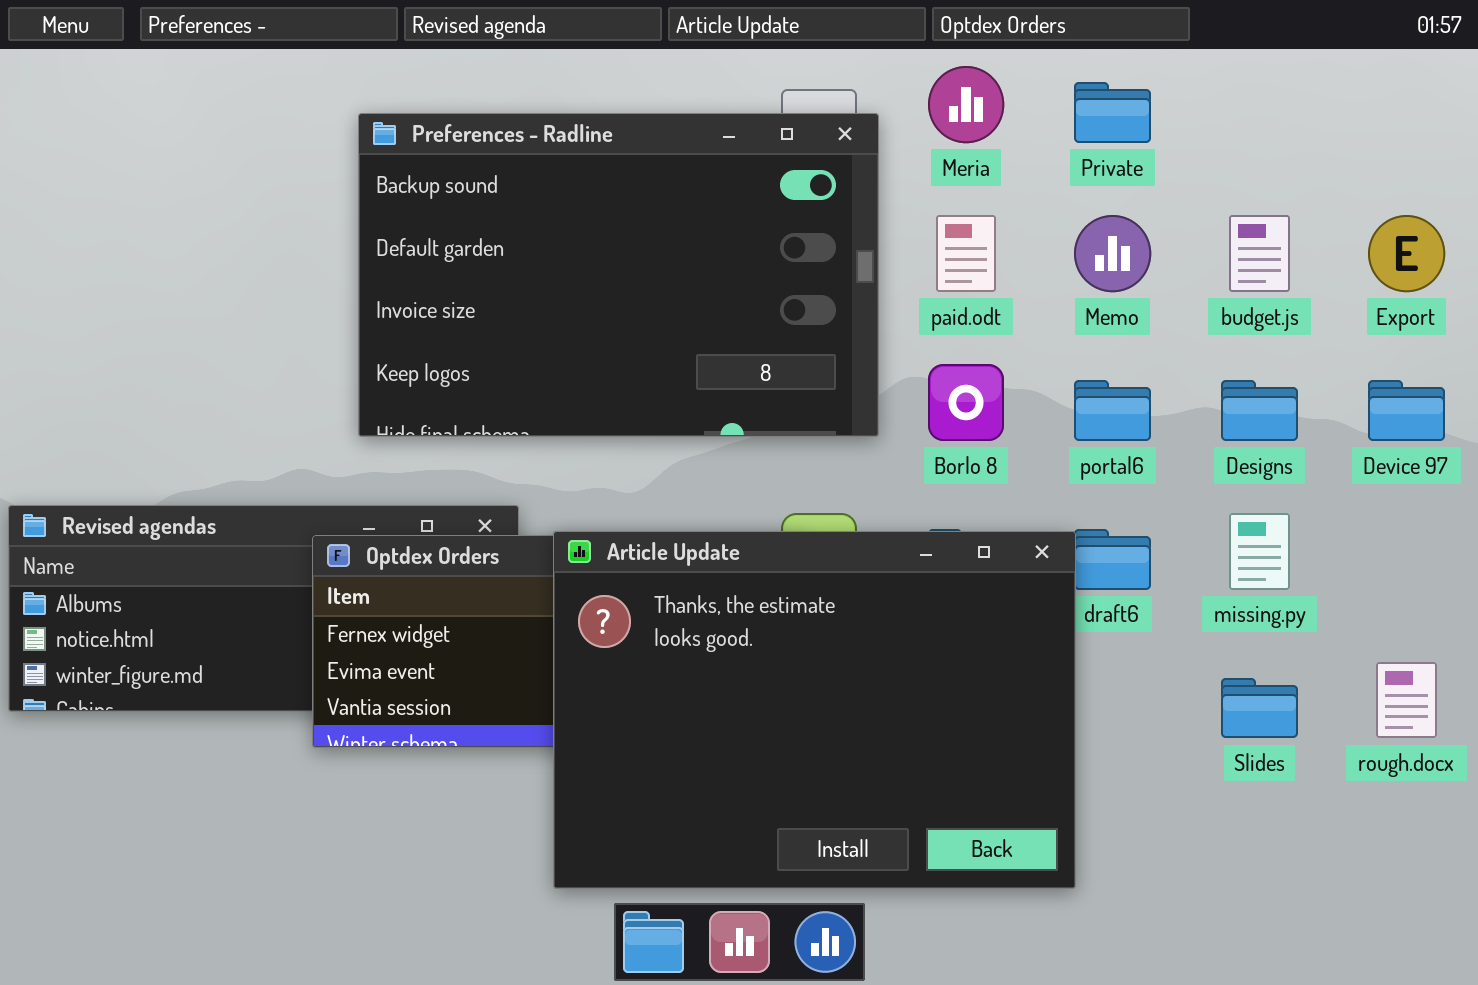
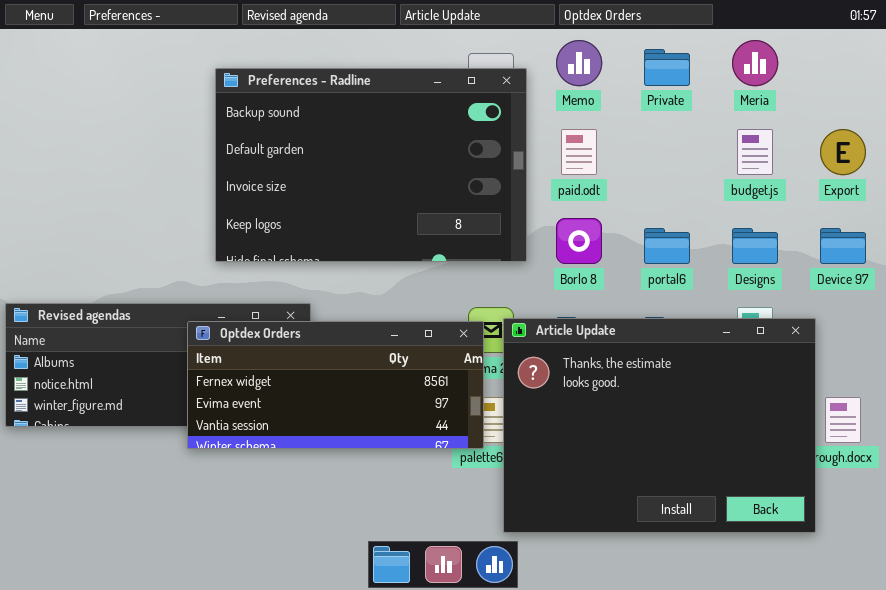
Meria: [928,66,1004,143] -> [732,40,778,86], moved
Memo: [1074,215,1151,292] -> [556,40,602,86], moved
Article Update: [553,531,1076,889] -> [503,318,816,533], moved

